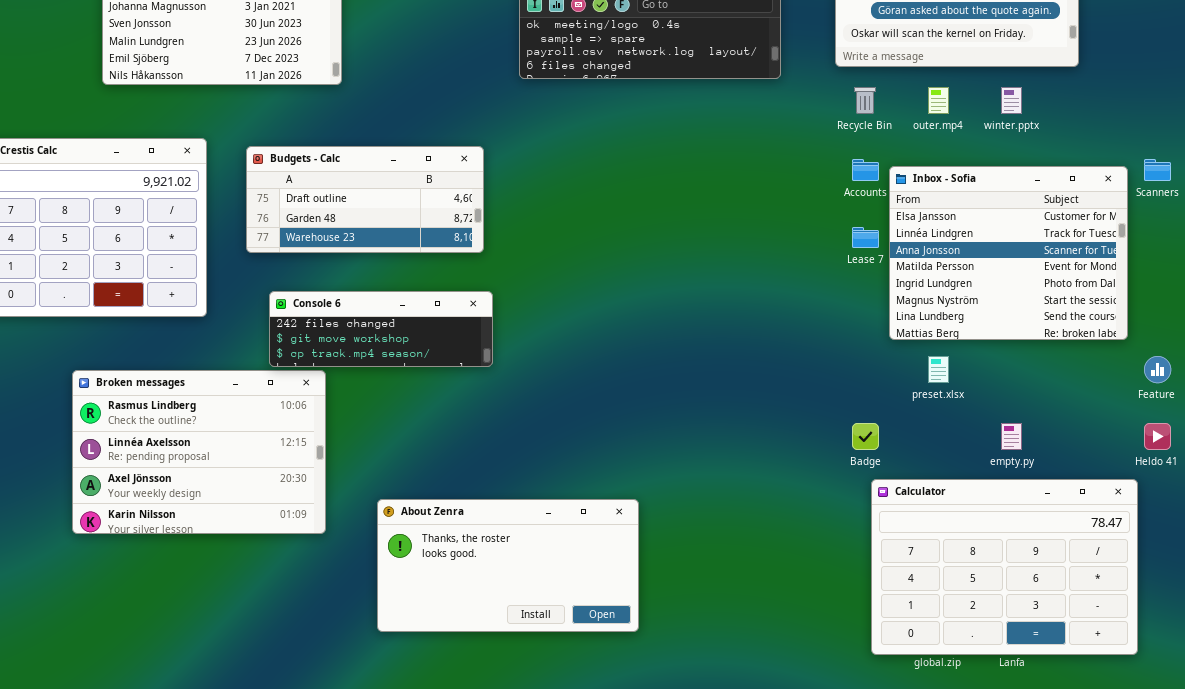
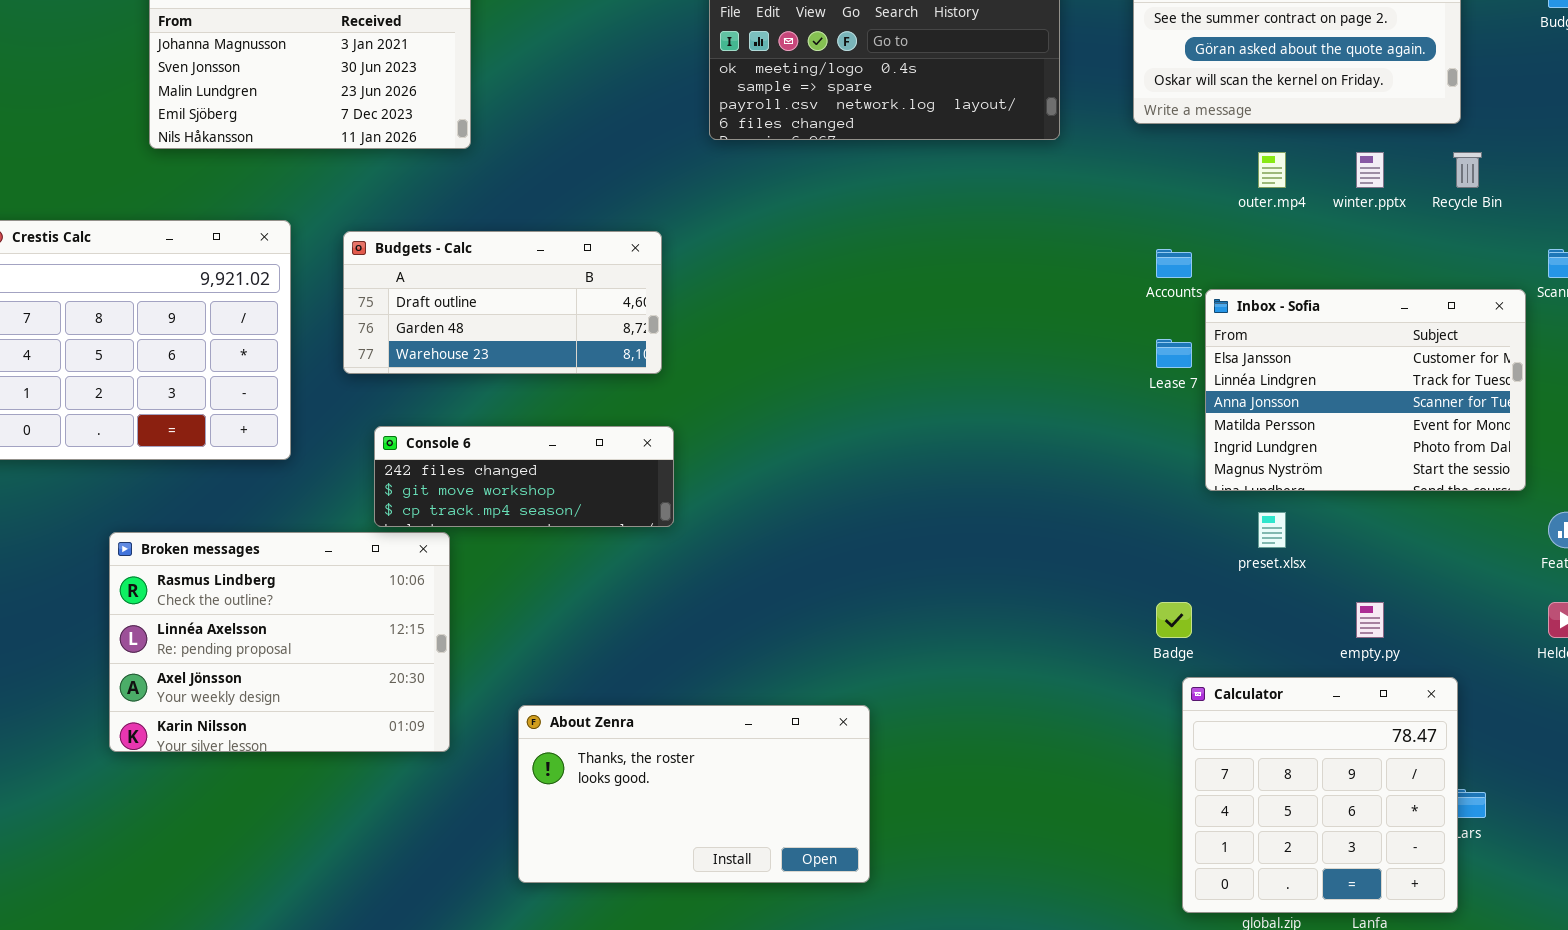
Recycle Bin: [854,87,876,114] -> [1453,152,1482,188], moved
Inbox - Sofia: [889,166,1128,340] -> [1205,289,1526,491], resized
Calculator: [871,479,1138,655] -> [1182,677,1458,913], resized

